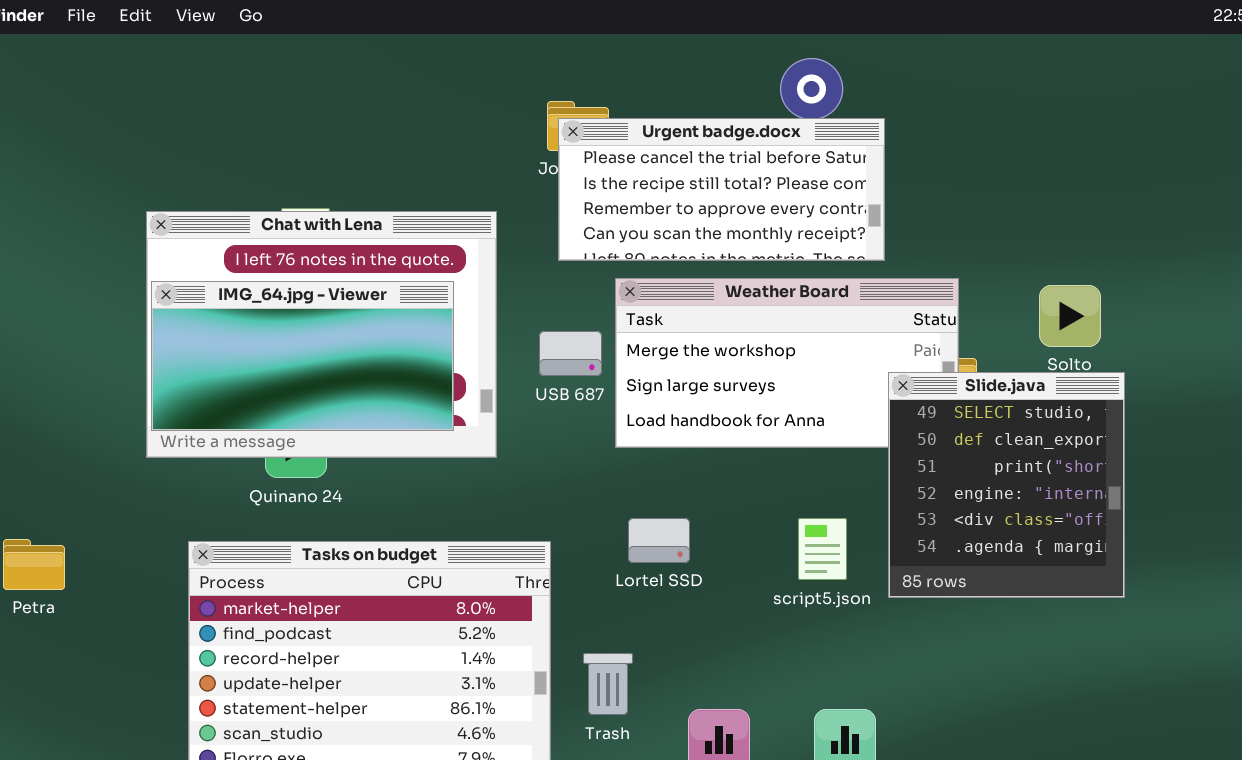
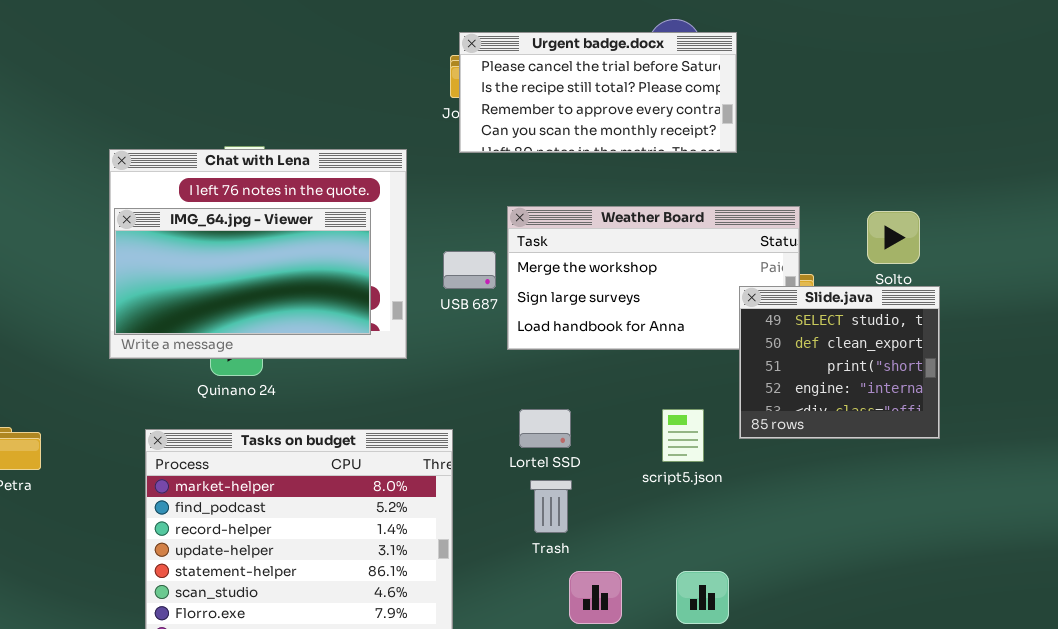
Urgent badge.docx: [558,118,885,261] -> [459,32,737,153], moved
Slide.java: [888,372,1125,598] -> [739,286,940,439], resized
Trash: [583,653,633,715] -> [530,480,572,533], moved

